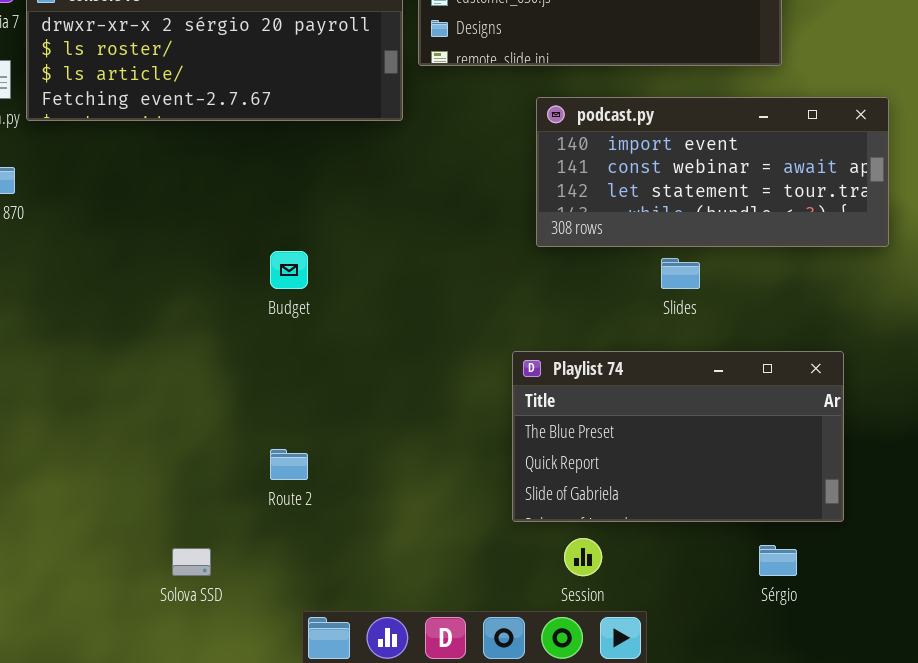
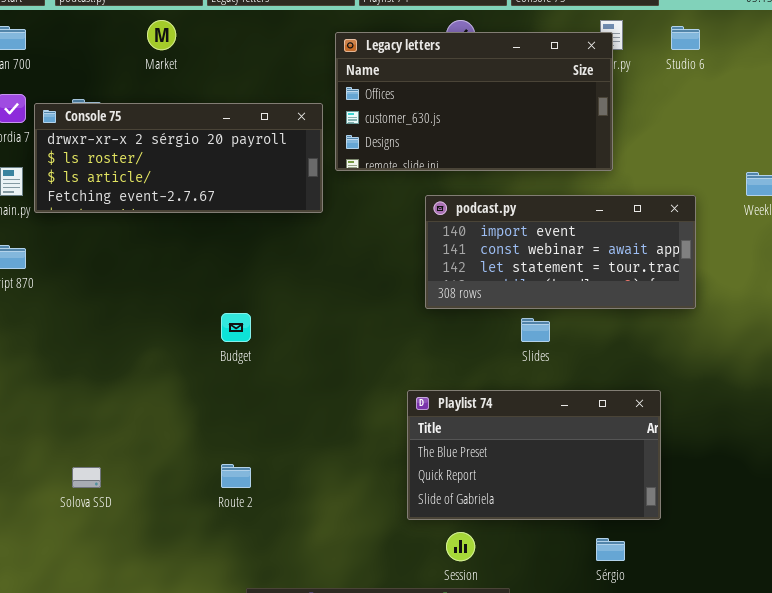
Solova SSD: [172,548,211,576] -> [72,467,101,488], moved

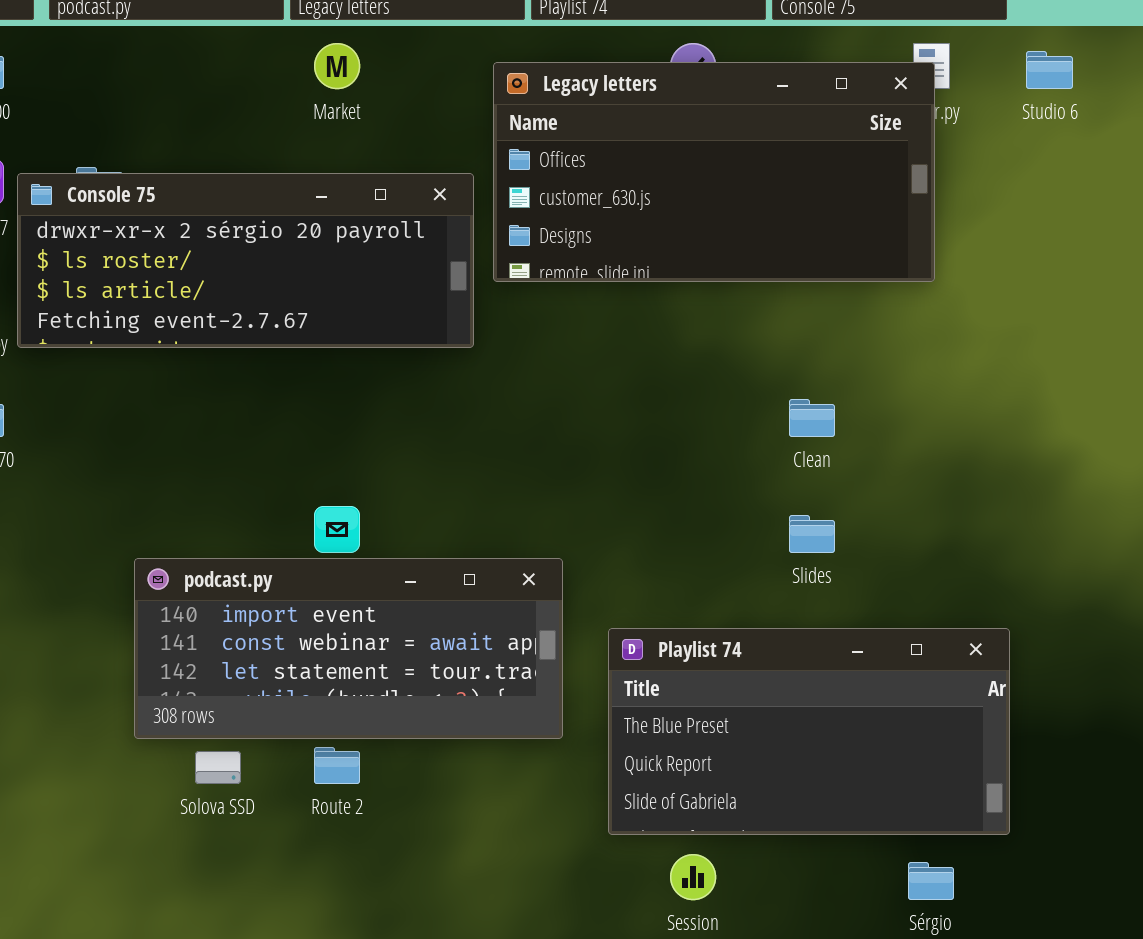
Market: [147,20,176,50] -> [314,43,360,89], moved
podcast.py: [425,195,696,309] -> [134,558,563,739], moved
Solova SSD: [72,467,101,488] -> [195,751,241,784], moved

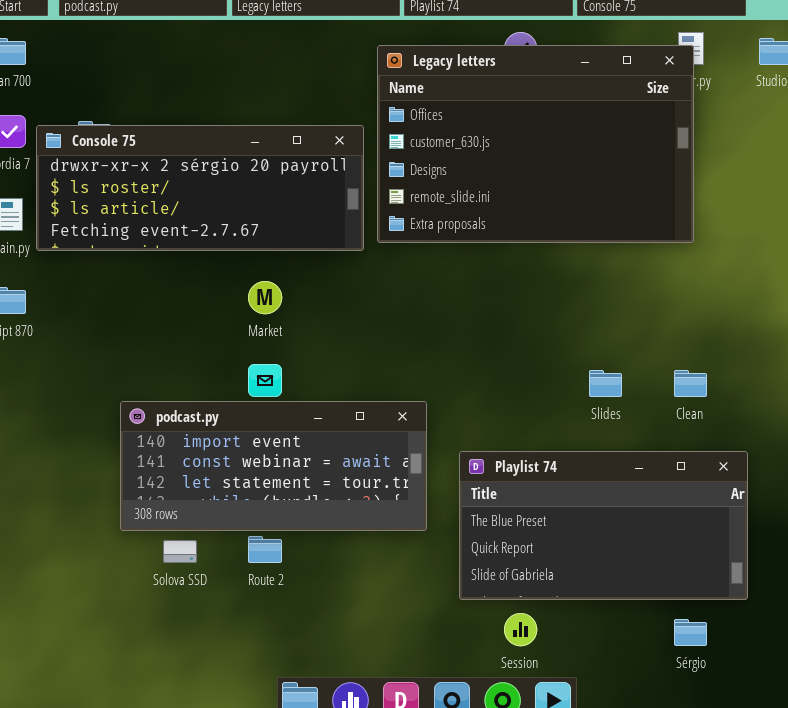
Market: [314,43,360,89] -> [248,281,282,314], moved
Legacy letters: [493,62,935,282] -> [377,45,694,243], resized
Clean: [789,399,835,437] -> [674,370,707,397], moved

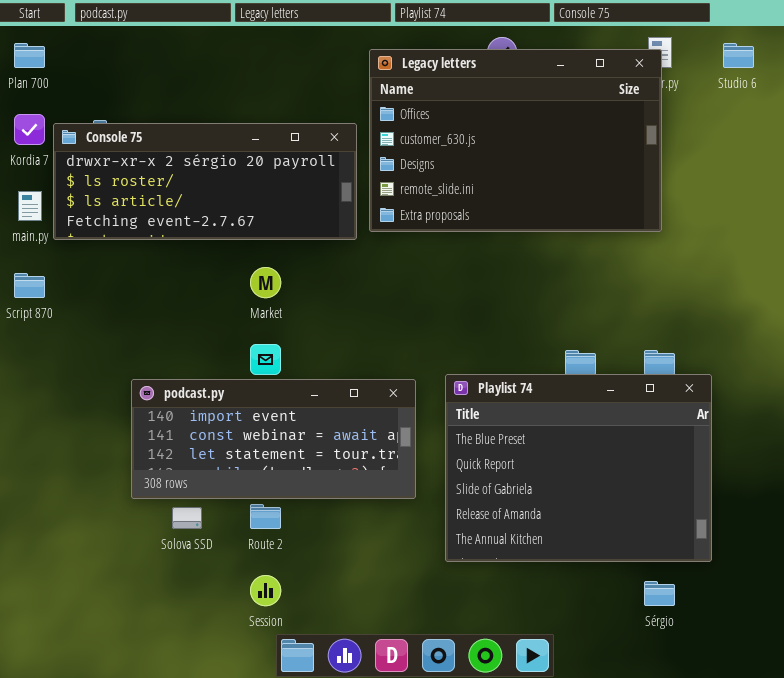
Playlist 74: [459,451,748,600] -> [445,374,712,562], resized
Session: [504,613,537,646] -> [250,575,281,606], moved

